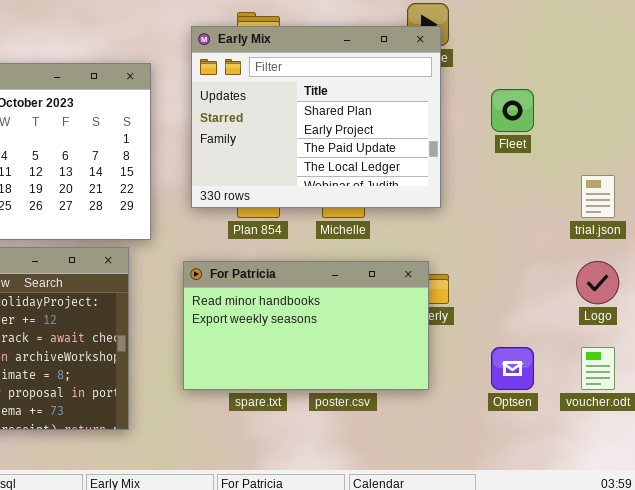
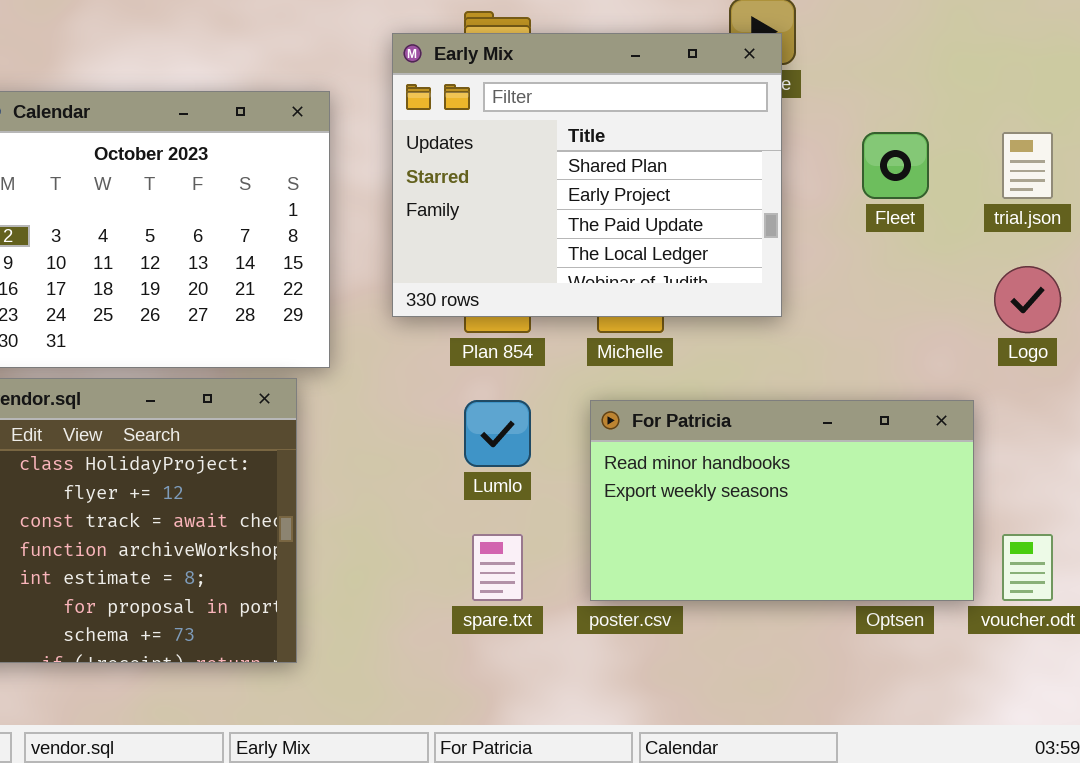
trial.json: [581,175,615,218] -> [1002,132,1053,199], moved
For Patricia: [183,261,429,390] -> [590,400,974,601], moved
Logo: [576,261,619,304] -> [994,266,1061,333], moved

